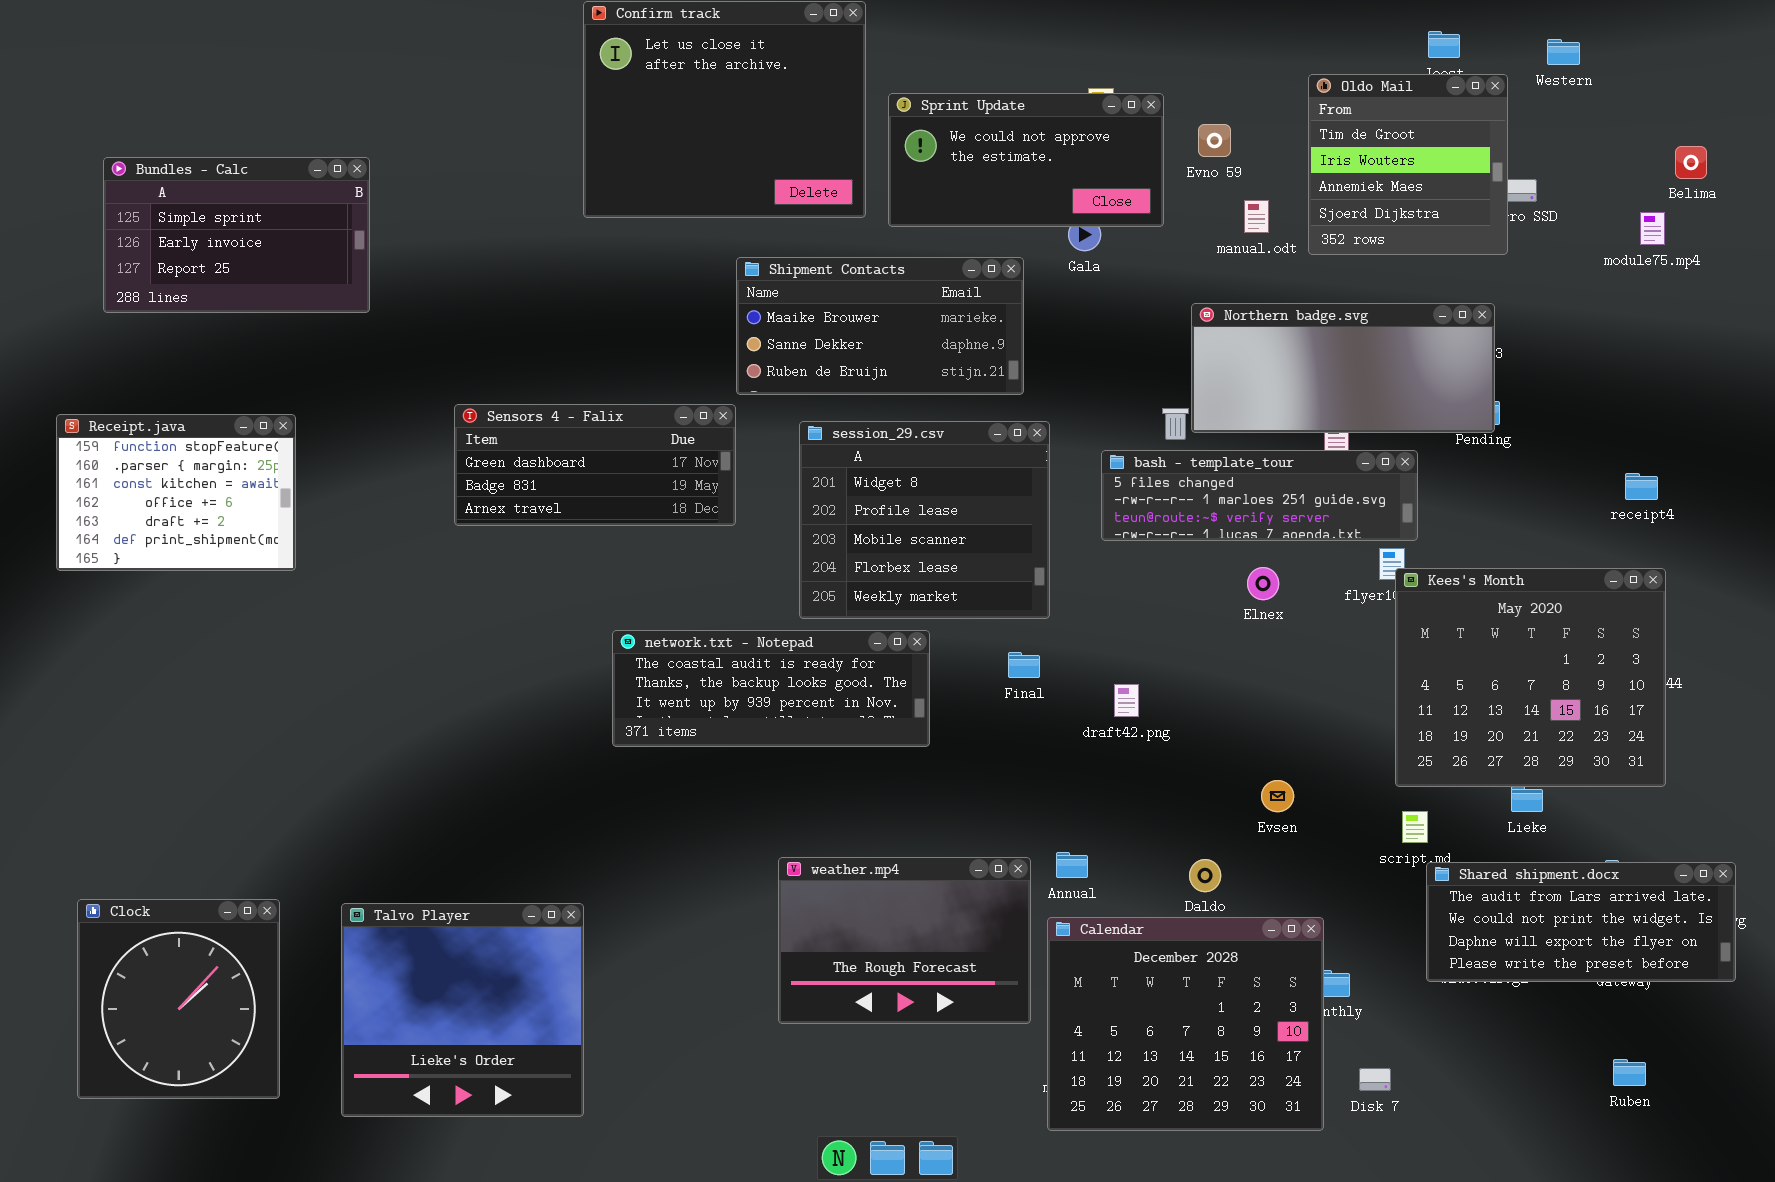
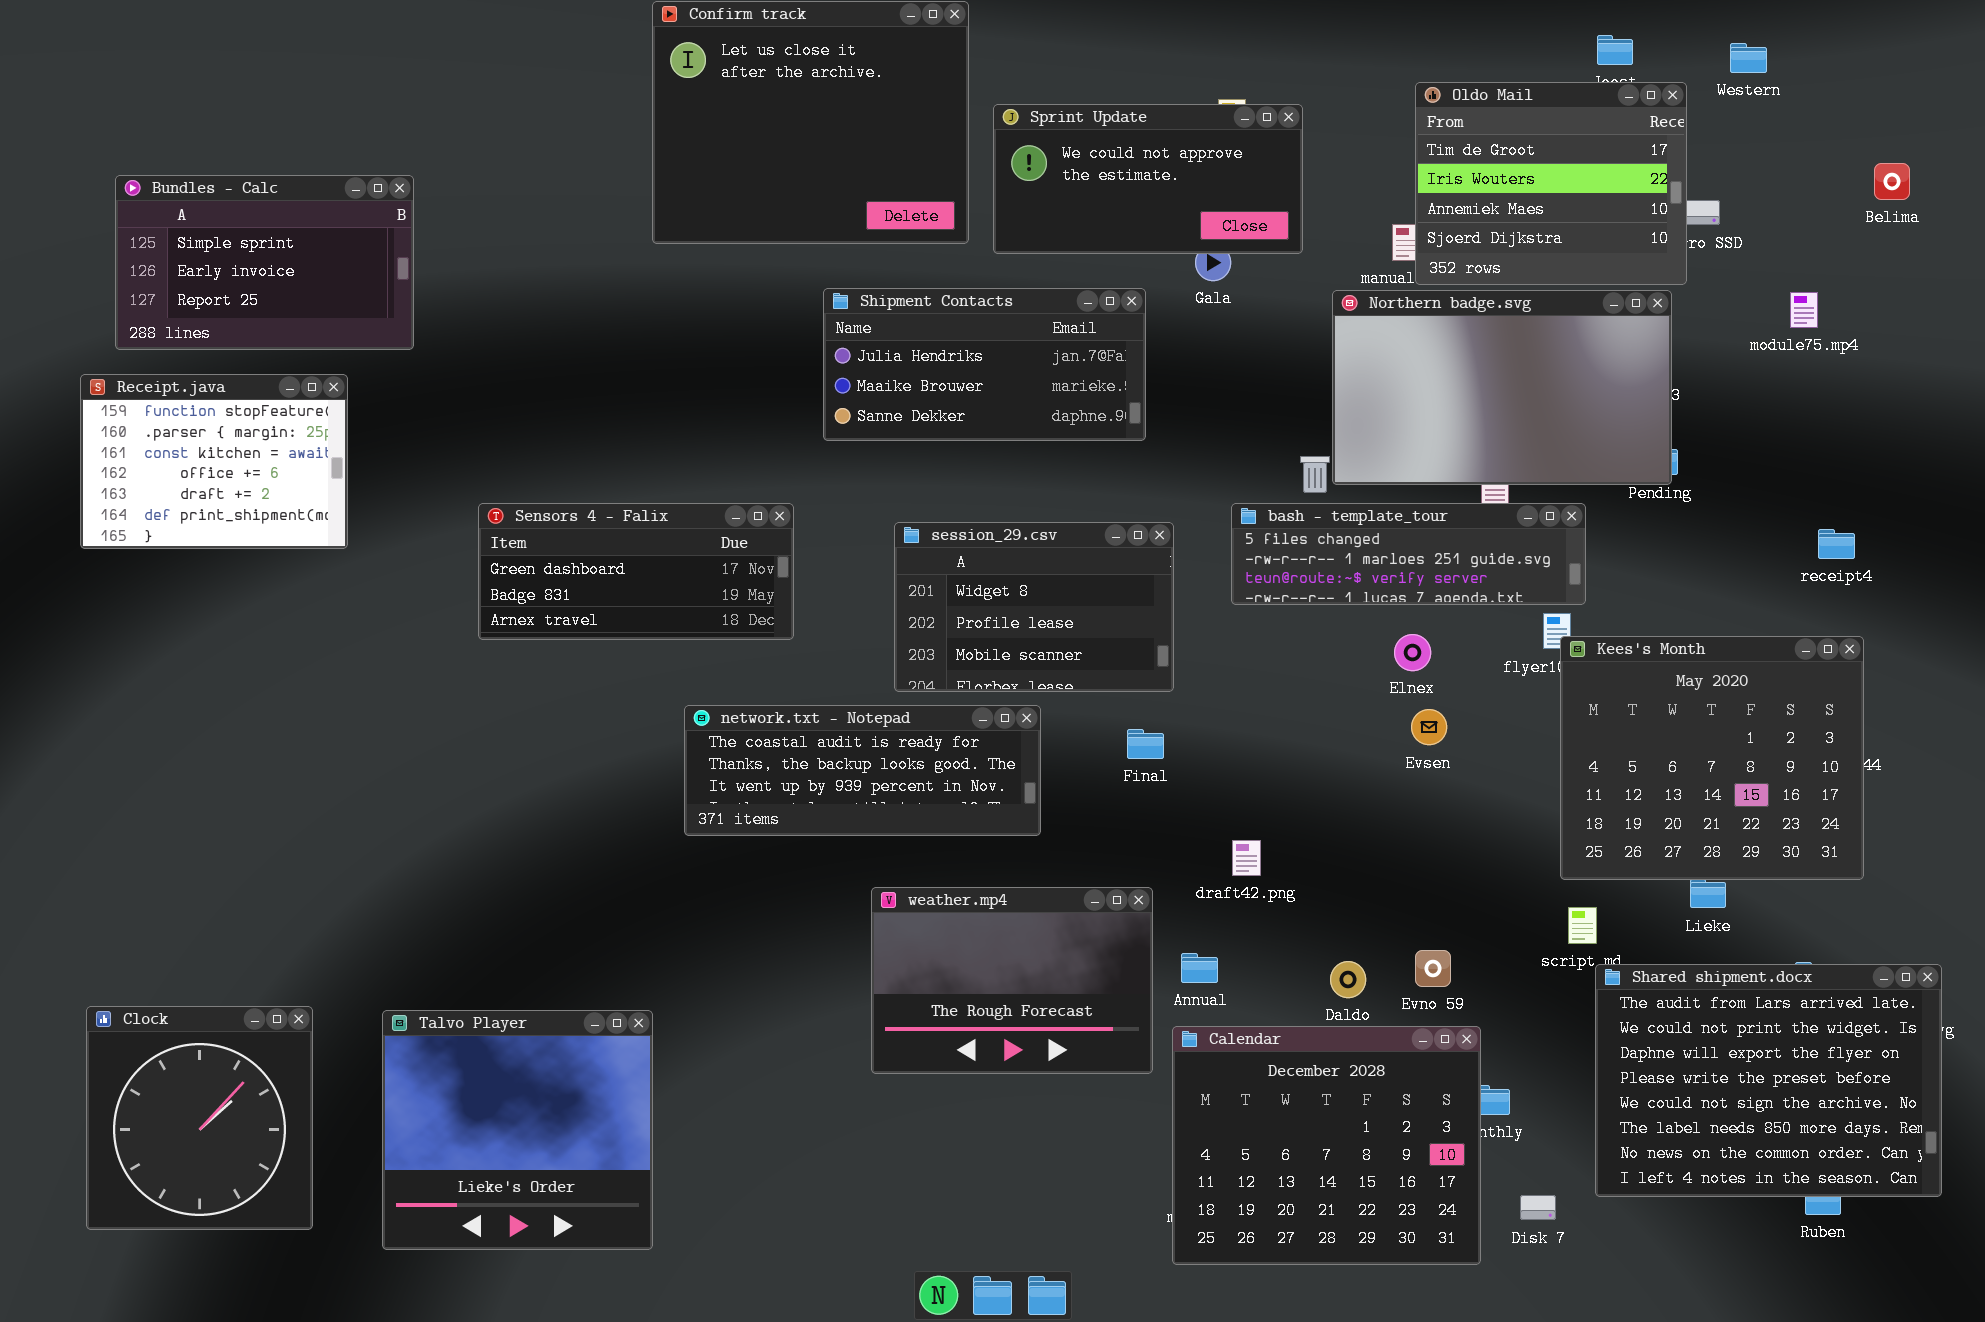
Oldo Mail: [1308,74,1508,255] -> [1415,82,1687,285], resized
Evno 59: [1198,124,1231,157] -> [1415,950,1451,987], moved
module75.mp4: [1640,212,1665,245] -> [1790,292,1818,328], moved
Shipment Contacts: [736,257,1024,395] -> [823,288,1146,441], scrolled up 1 row
Northern badge.svg: [1191,303,1495,433] -> [1332,290,1672,485], resized
Sensors 4 - Falix: [454,404,736,526] -> [478,503,794,640], moved
Receipt.java: [56,414,296,571] -> [80,374,348,549], moved
session_29.csv: [799,421,1050,619] -> [894,522,1174,692], resized
draft42.png: [1114,684,1139,717] -> [1232,840,1261,876], moved
Evsen: [1261,780,1294,812] -> [1411,709,1447,745], moved
weather.mp4: [778,857,1031,1024] -> [871,887,1153,1074], moved
Shared shipment.docx: [1426,862,1736,982] -> [1595,964,1942,1197], resized

